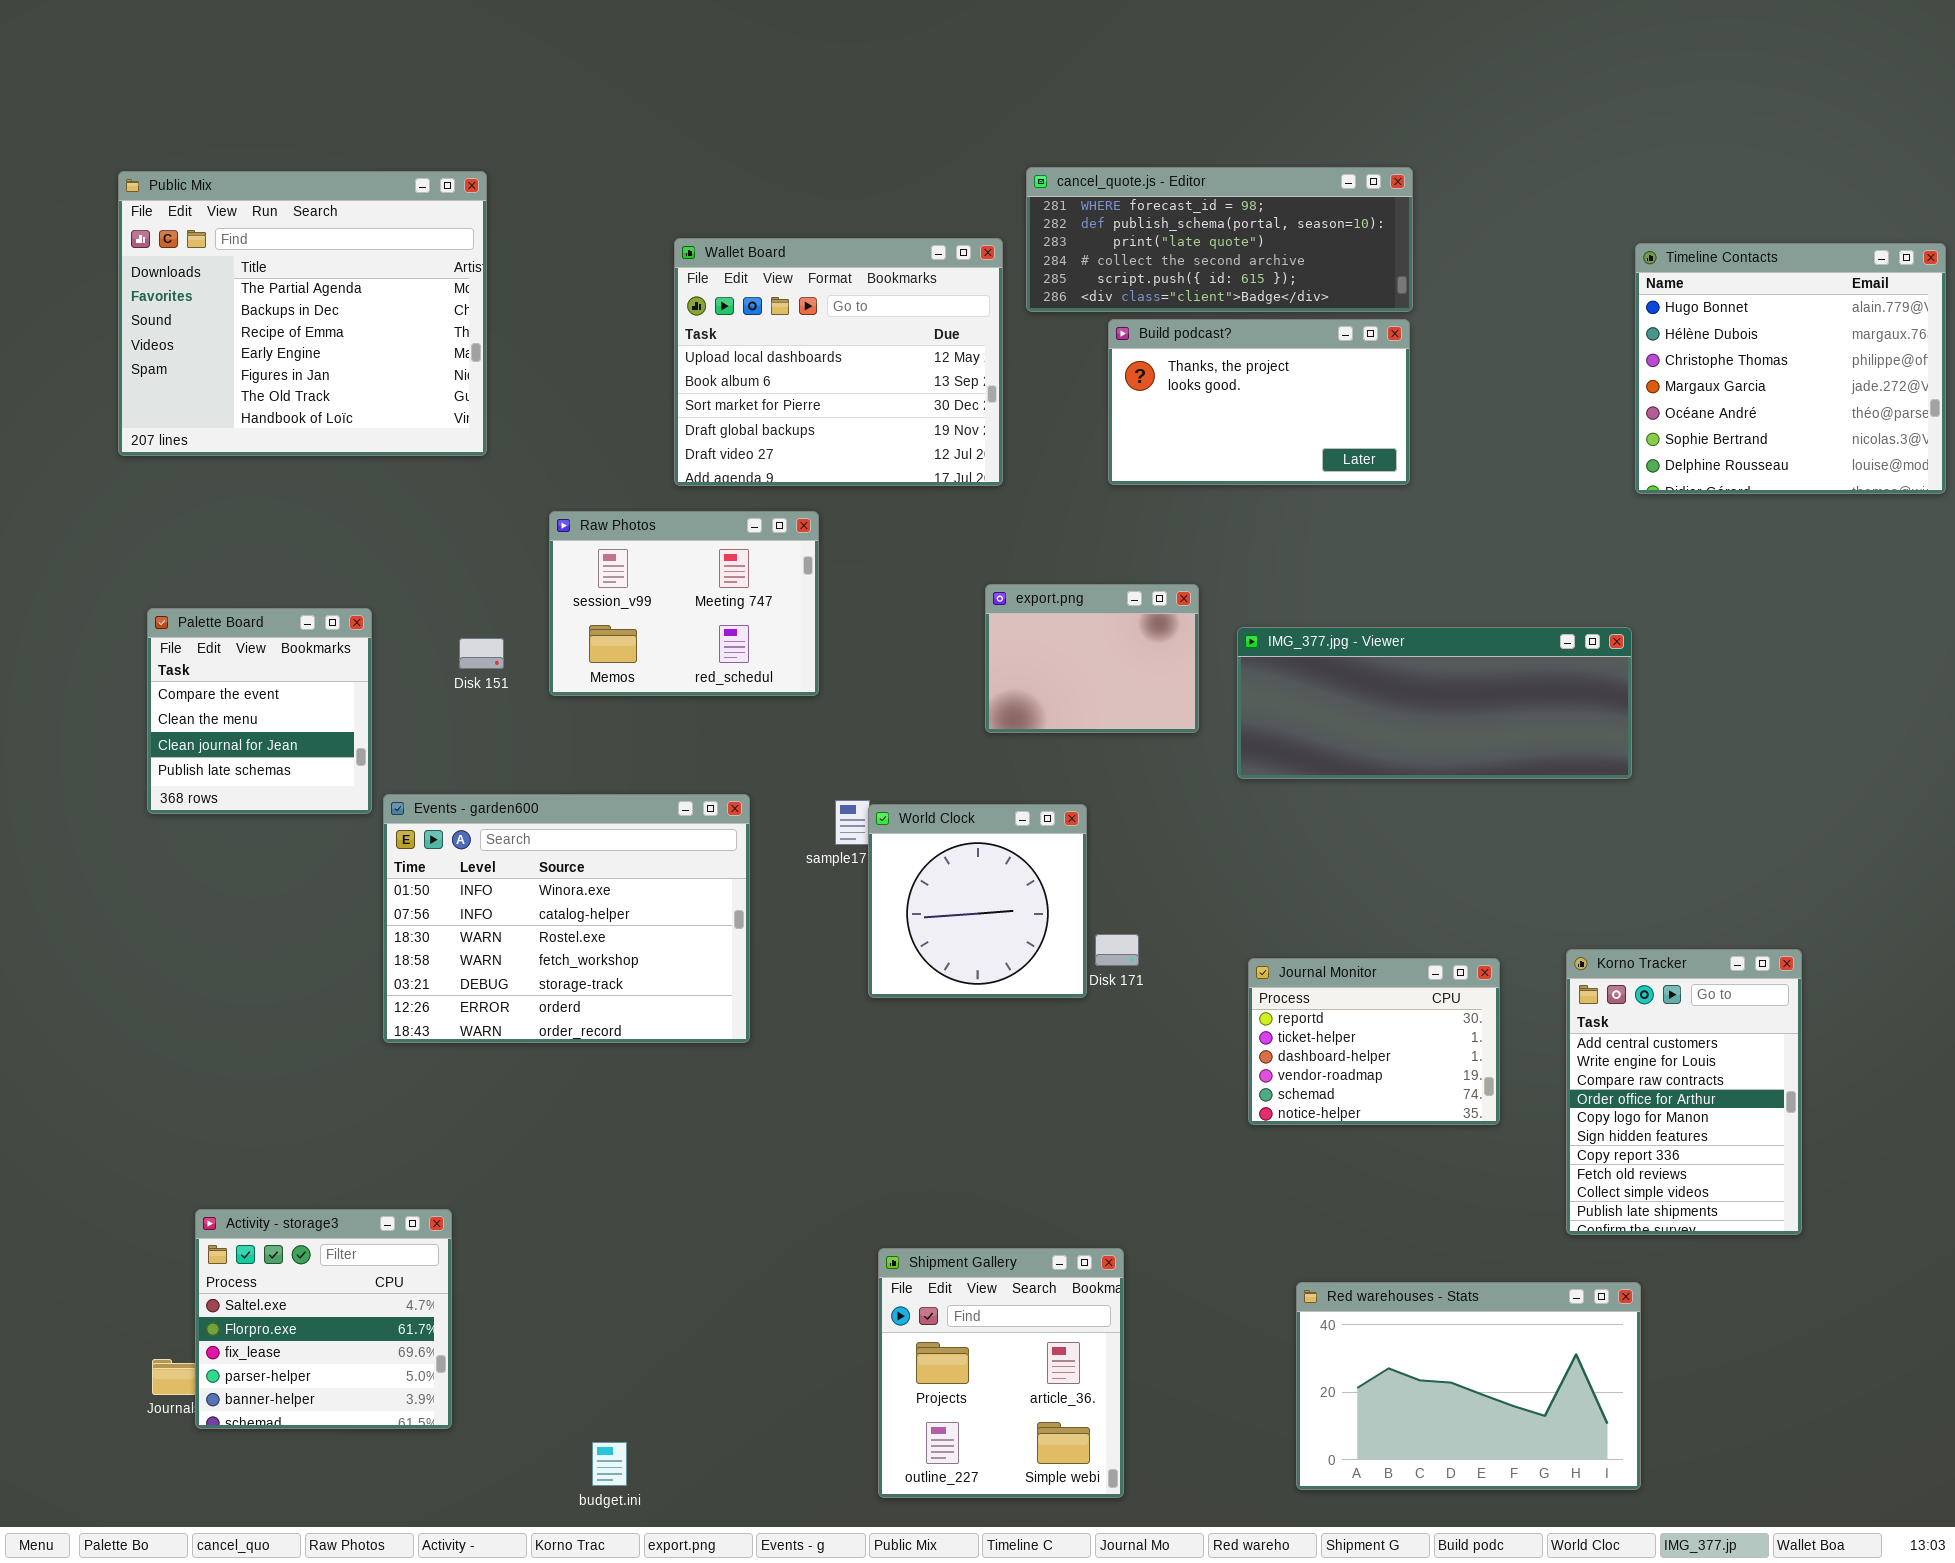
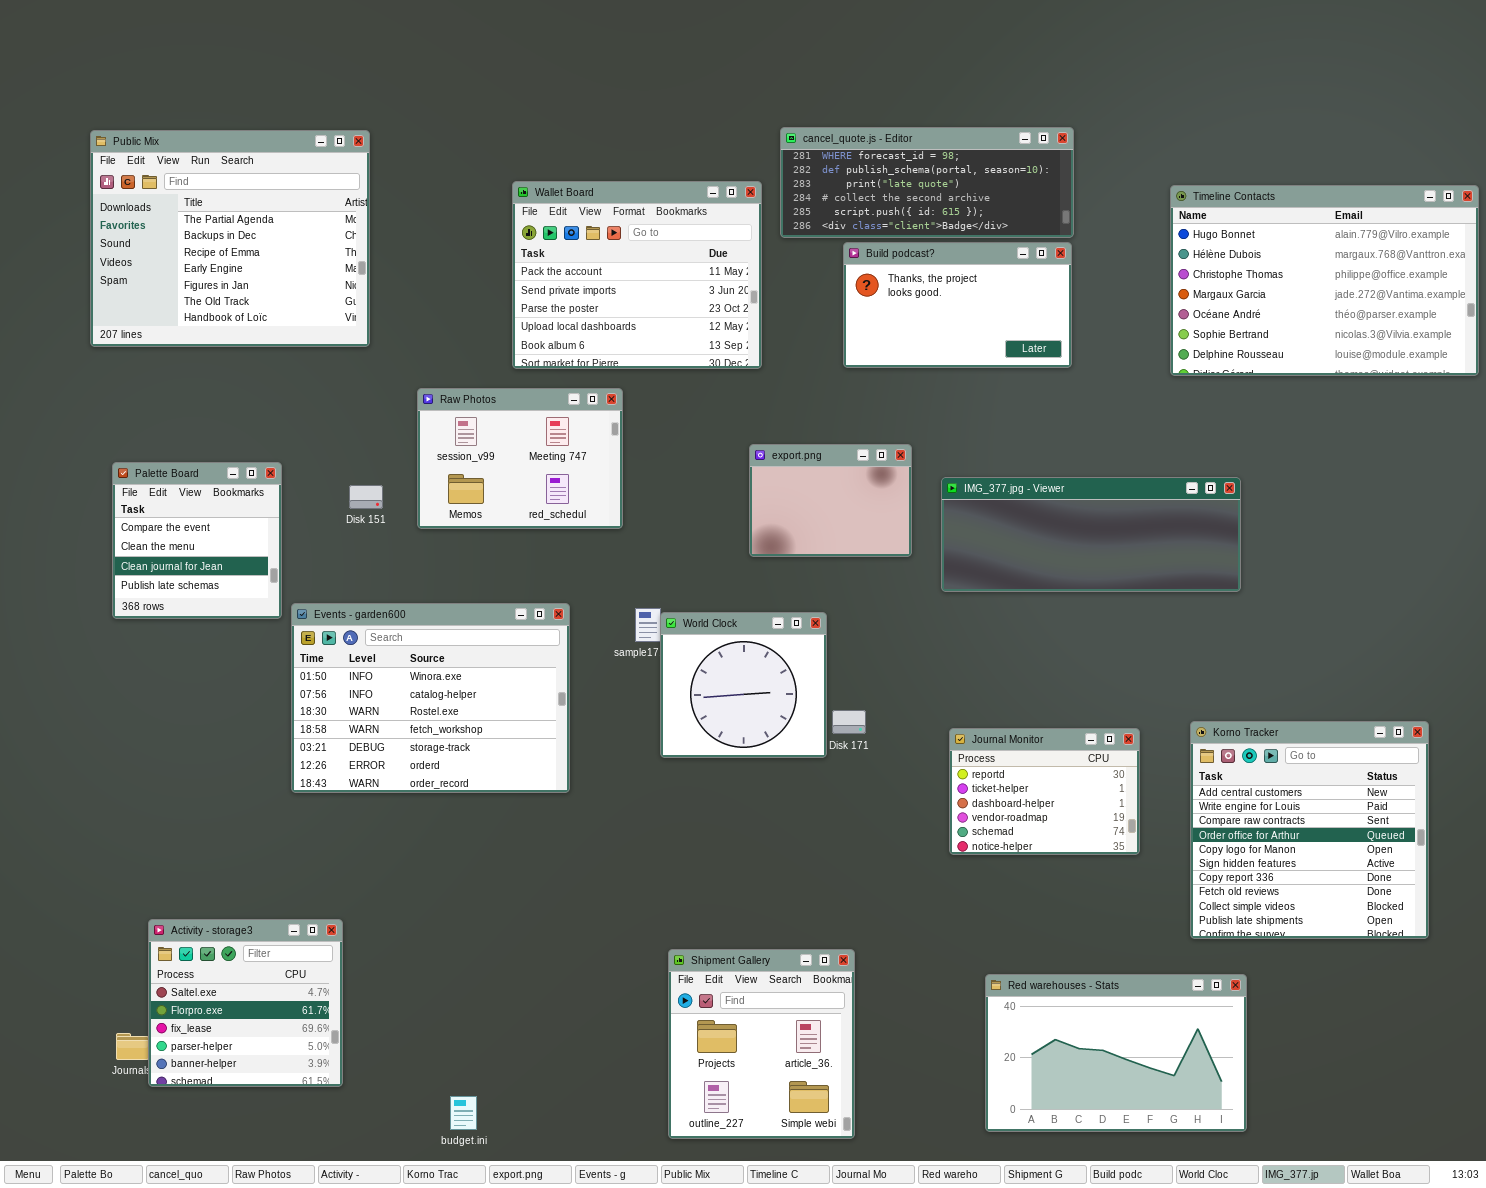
Wallet Board: [674,238,1003,486] -> [512,181,762,369], scrolled up 3 rows
Timeline Contacts: [1635,243,1946,494] -> [1170,185,1479,376], resized
Korno Tracker: [1566,949,1802,1235] -> [1190,721,1429,939], resized

